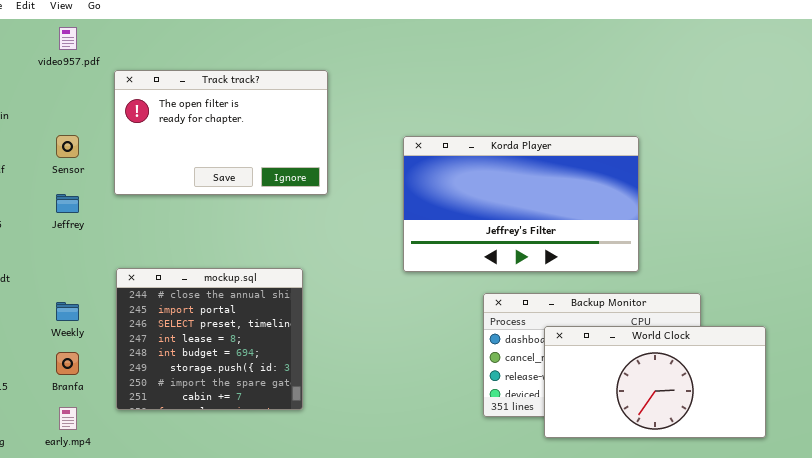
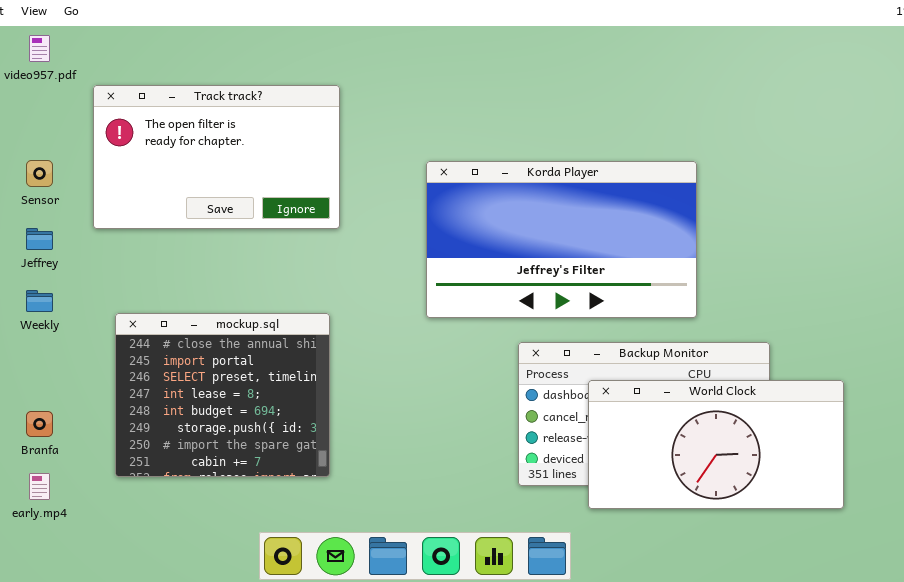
mockup.sql: [116,268,303,410] -> [115,313,330,477], moved
Weekly: [56,302,79,321] -> [26,290,53,312], moved

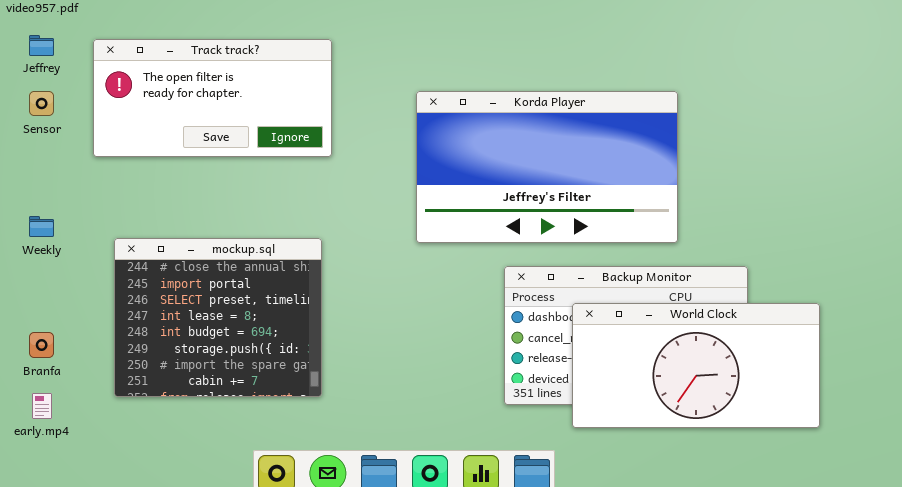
Track track?: [93,85,340,229] -> [93,39,332,157], resized
Jeffrey: [26,228,53,250] -> [29,35,54,56], moved

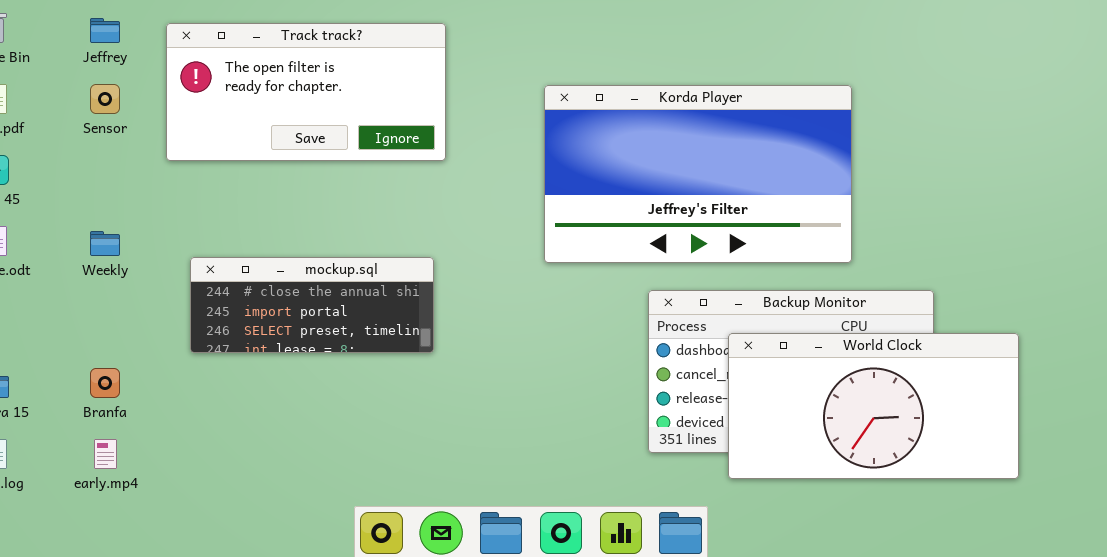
mockup.sql: [114,238,322,397] -> [190,257,434,353], resized

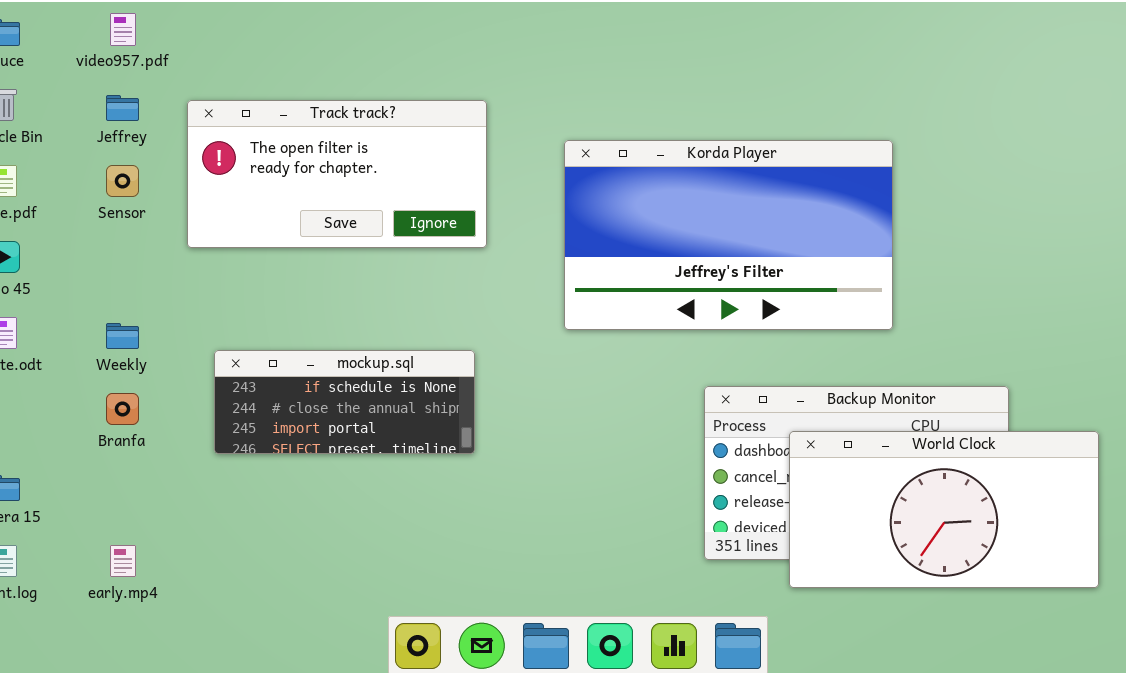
Korda Player: [544,85,852,263] -> [564,140,893,330], moved
mockup.sql: [190,257,434,353] -> [214,350,475,454], scrolled up 1 row
Branfa: [90,368,120,398] -> [106,393,139,425], moved

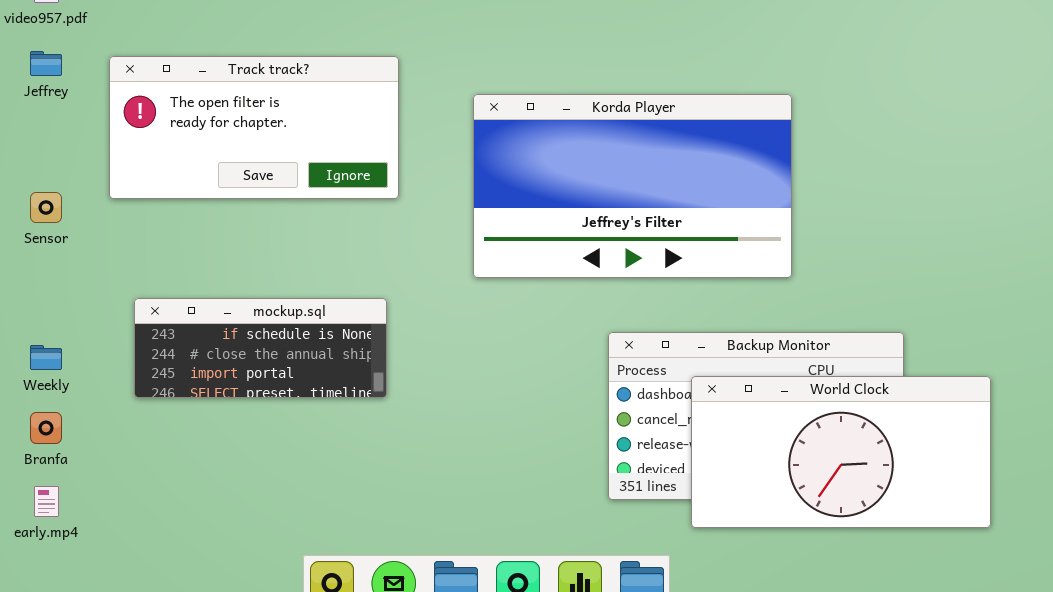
Sensor: [106,165,139,197] -> [30,192,62,223], moved
Weekly: [106,323,139,349] -> [30,345,62,370], moved
Branfa: [106,393,139,425] -> [30,412,62,444], moved

